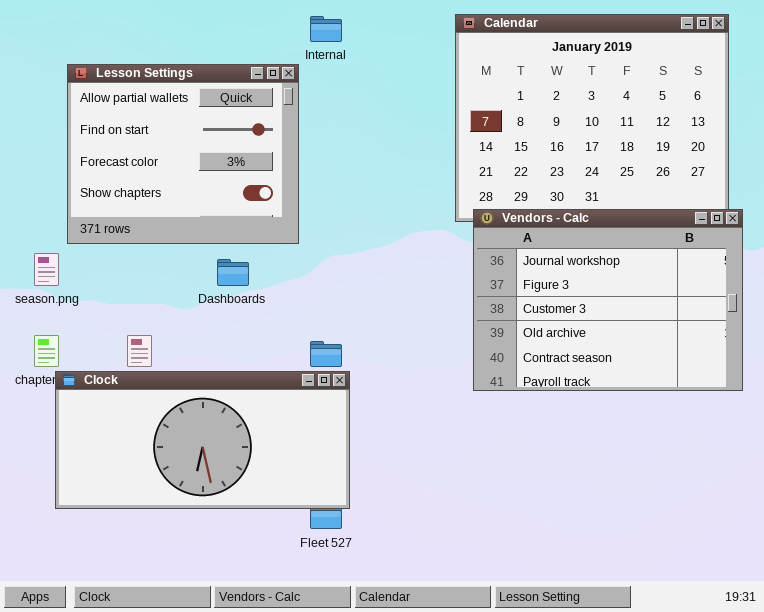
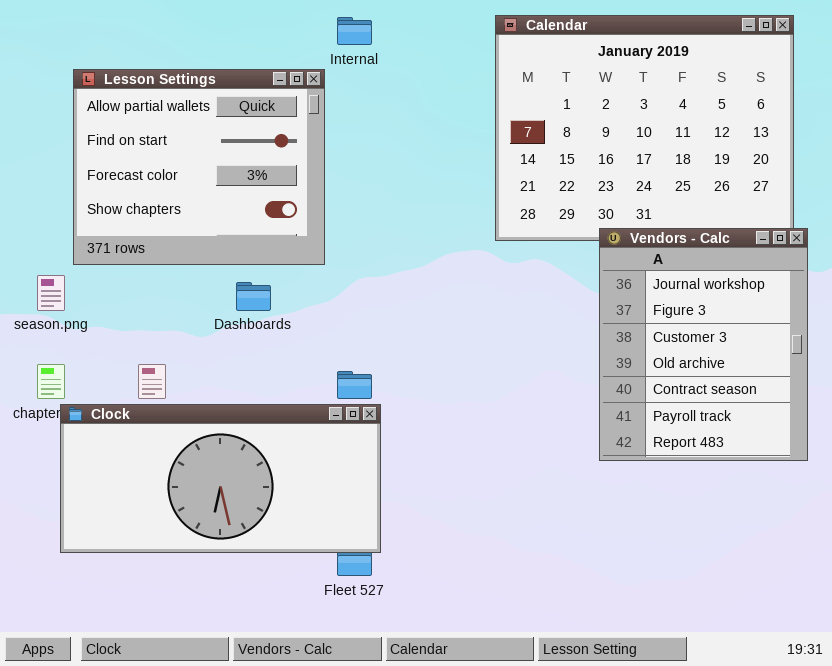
Vendors - Calc: [473,209,743,391] -> [599,228,808,461], resized

